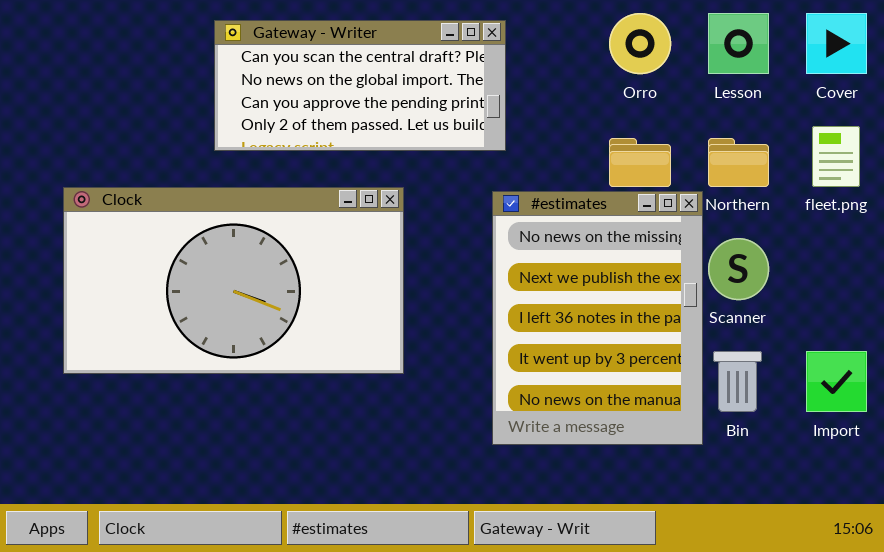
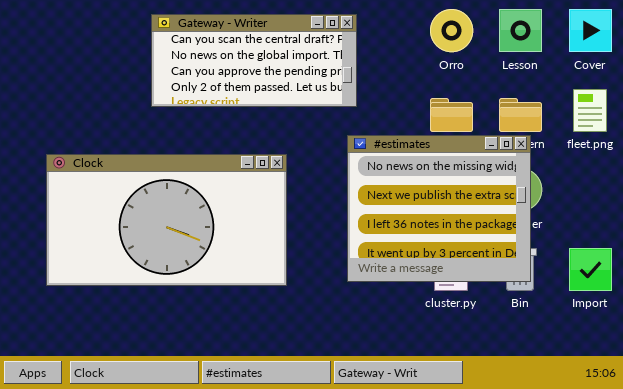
Clock: [63,187,404,374] -> [46,154,287,286], moved
#estimates: [492,191,703,445] -> [347,135,531,282], resized

